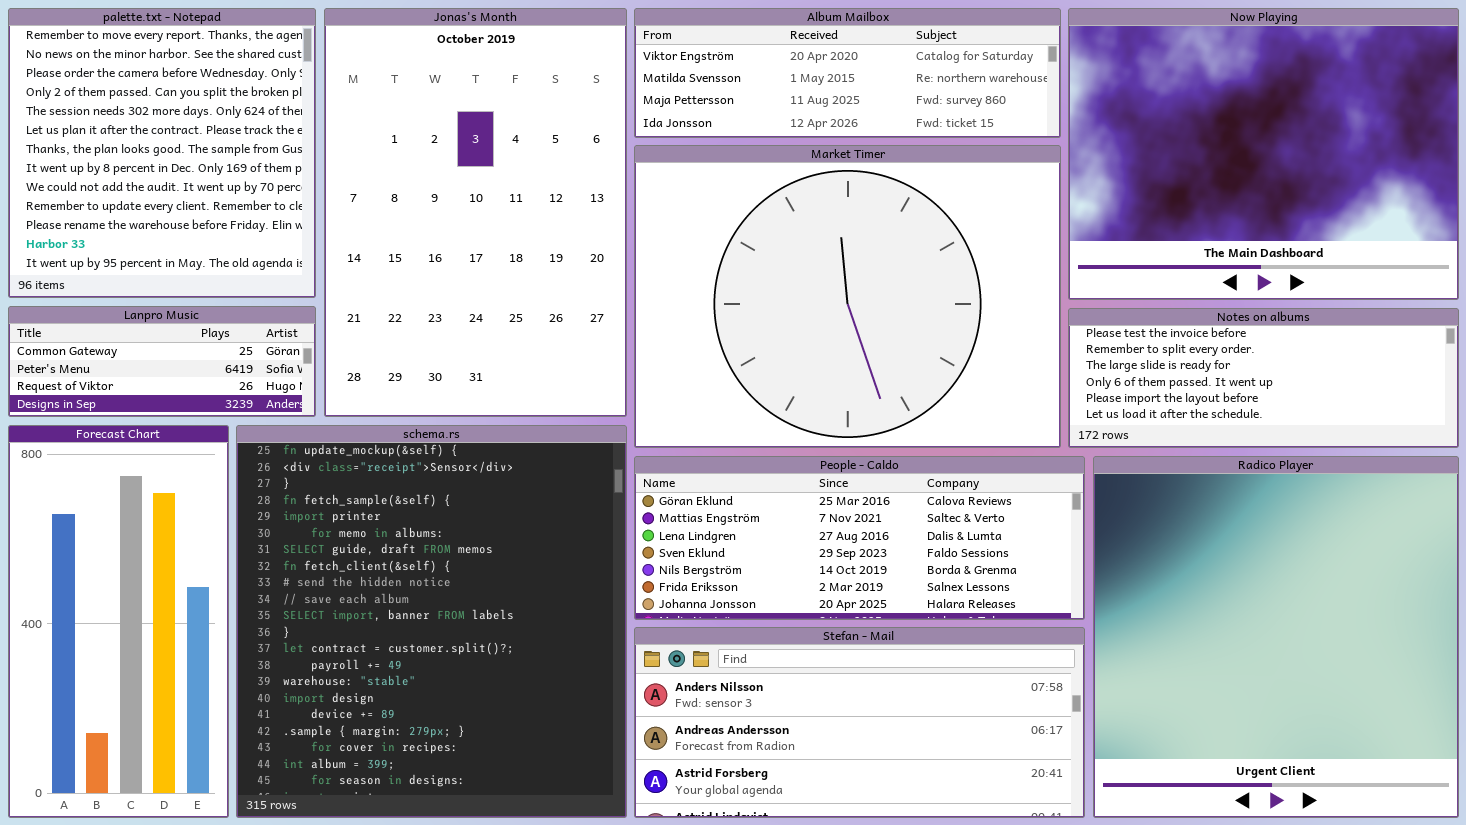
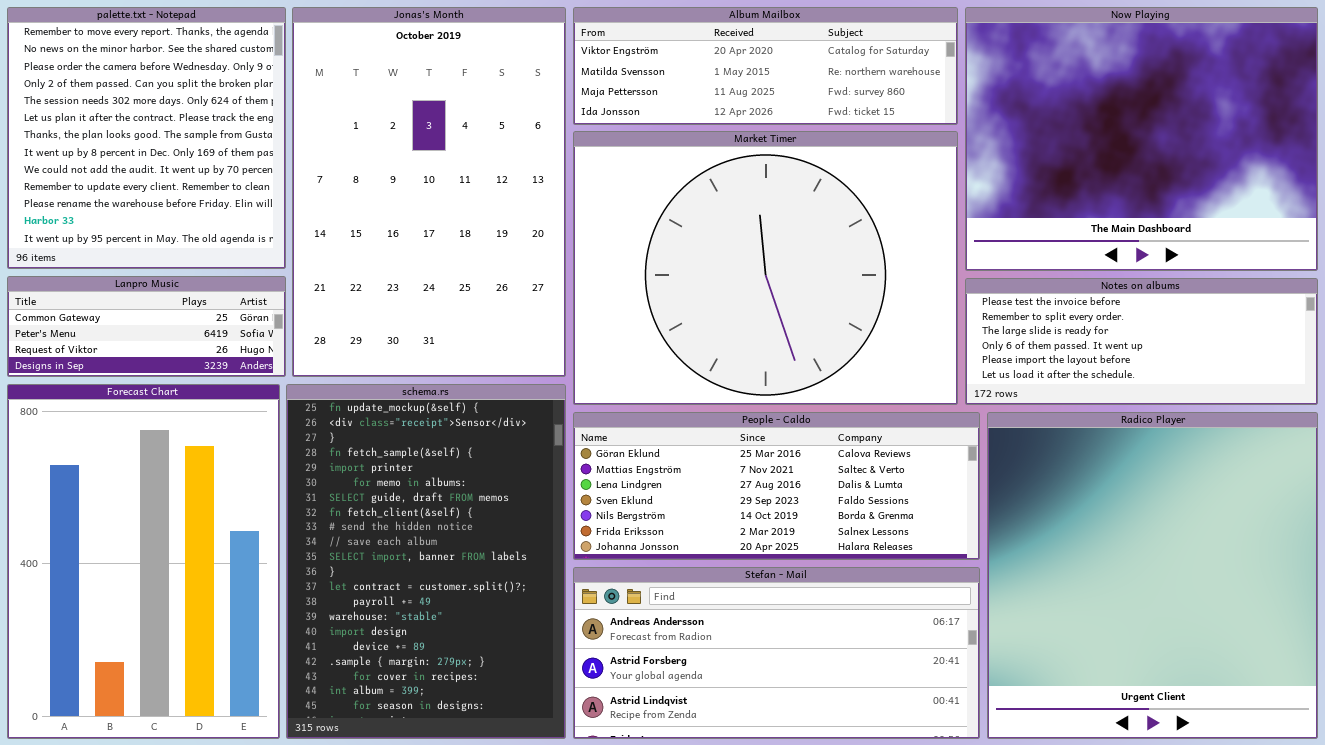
Forecast Chart: [8,425,229,818] -> [7,384,280,739], resized
schema.rs: [236,425,627,818] -> [286,384,566,739], resized
Stefan - Mail: [634,627,1085,818] -> [573,567,980,739], scrolled down 1 row

